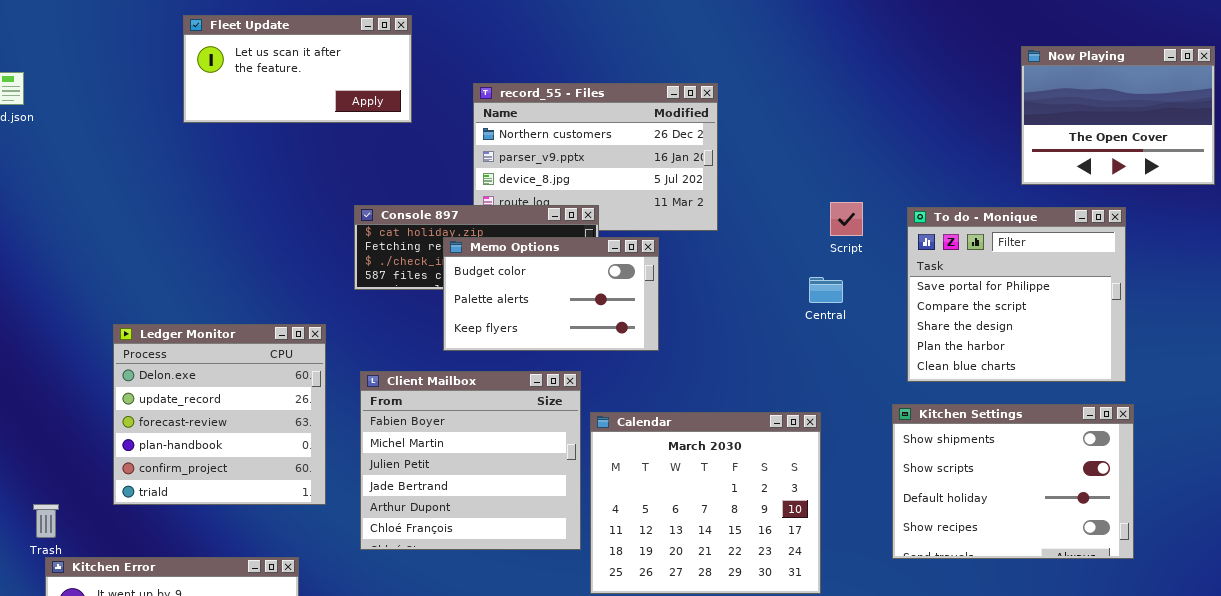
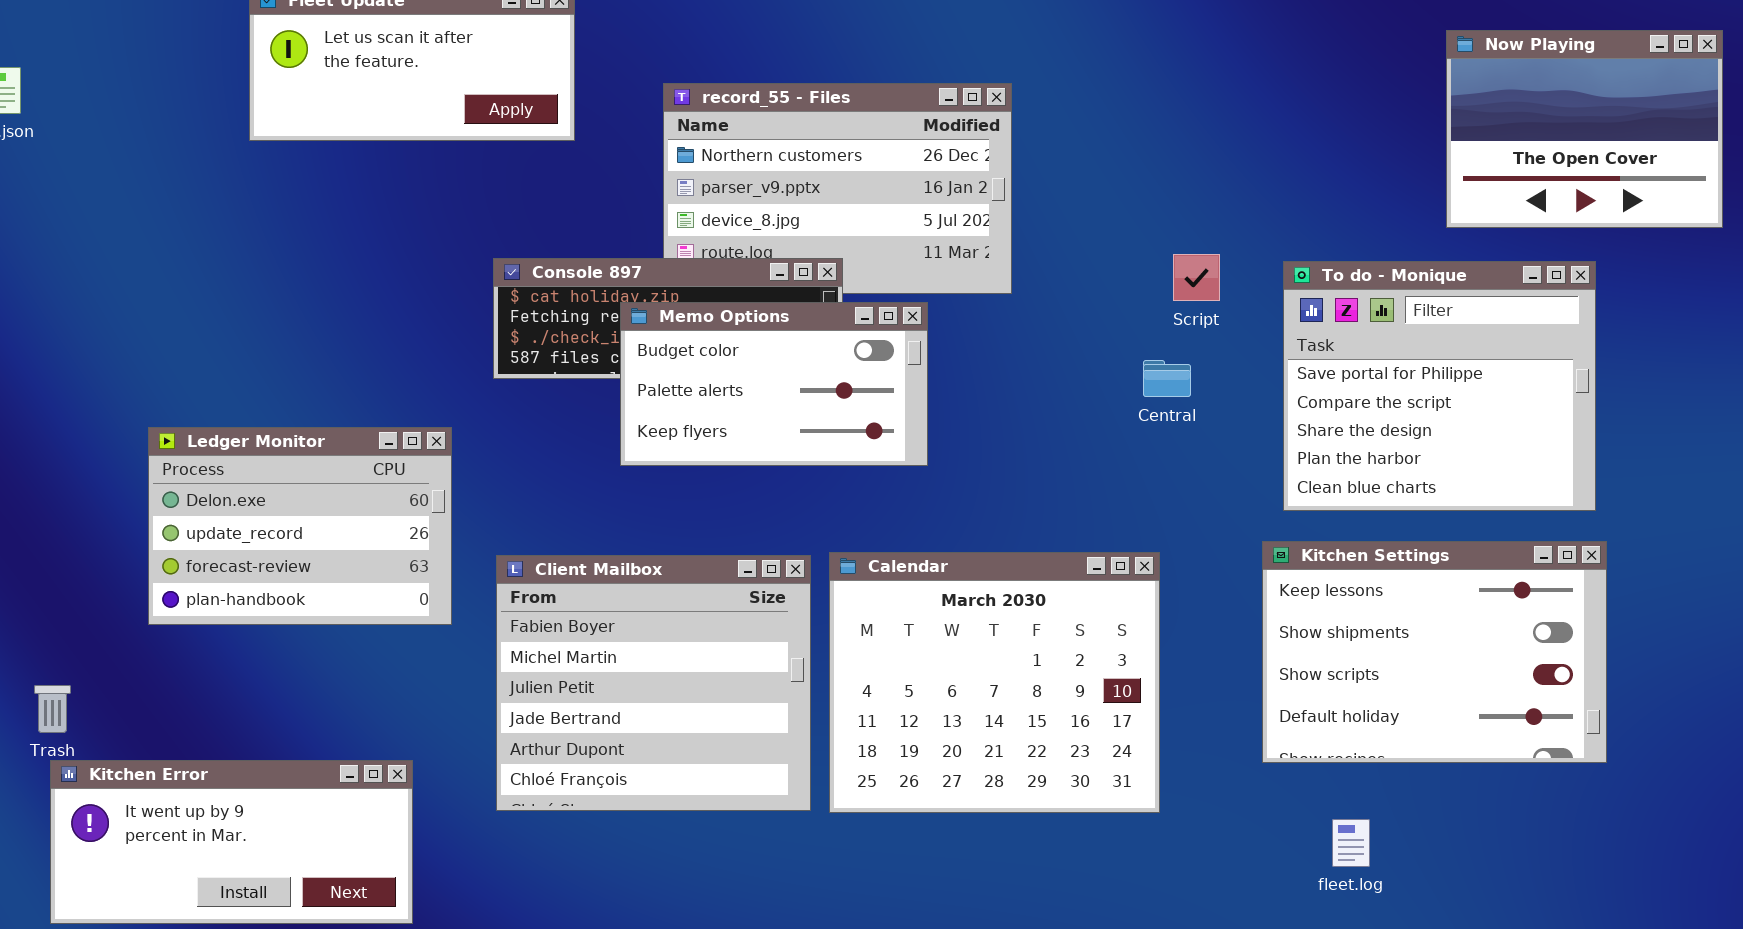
Ledger Monitor: [113,324,326,505] -> [148,427,452,625], resized
Client Mailbox: [360,371,581,550] -> [496,555,811,811], moved
Kitchen Settings: [892,404,1134,559] -> [1262,541,1607,763], scrolled up 1 row

